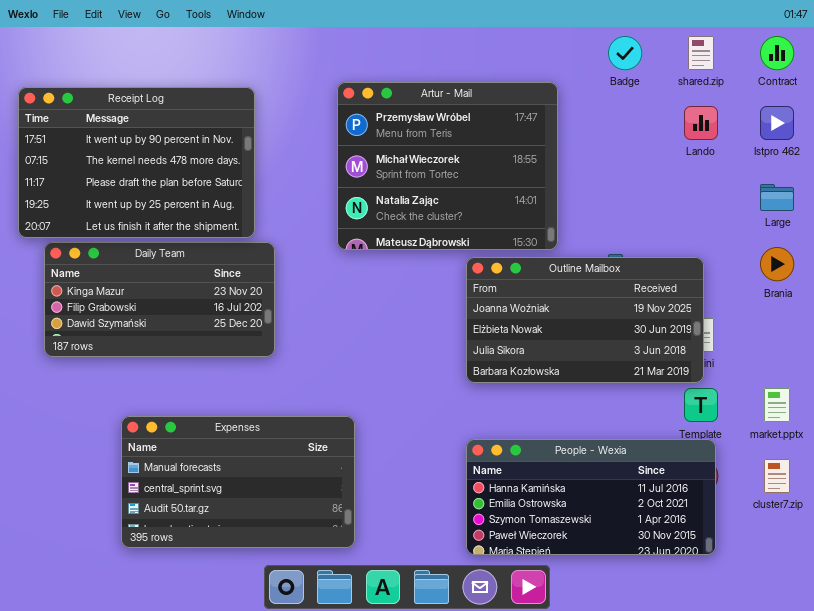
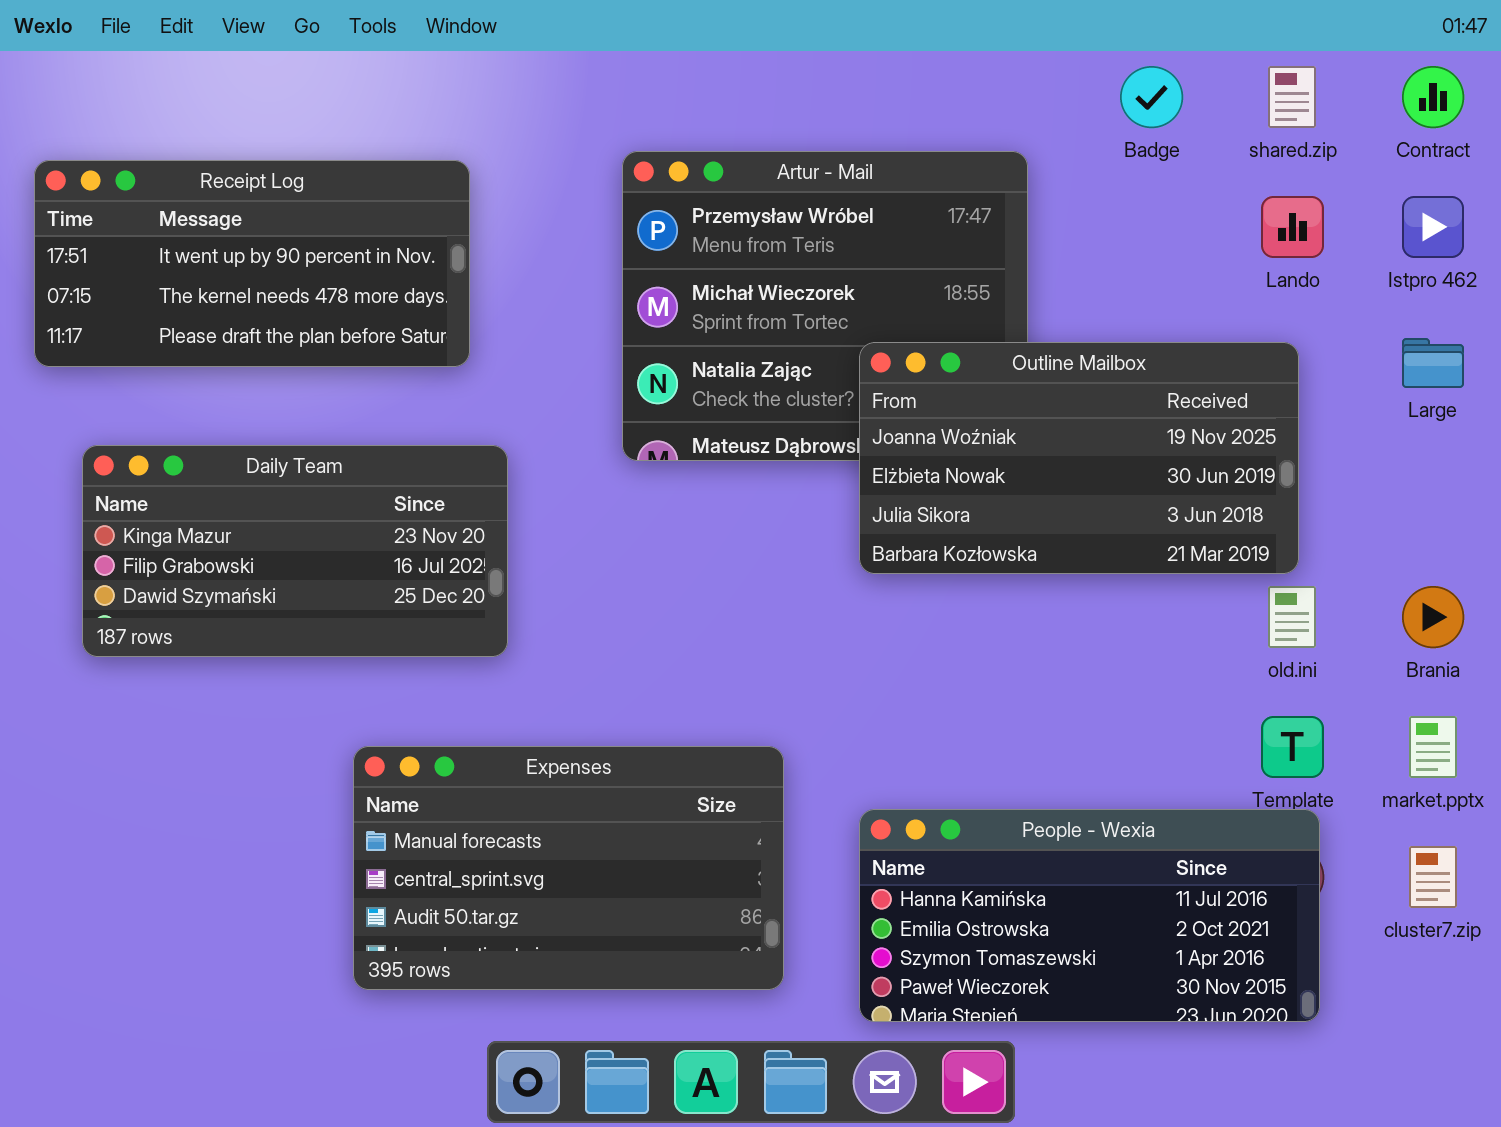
Receipt Log: [18,87,255,238] -> [34,160,470,367], resized
Brania: [760,247,794,281] -> [1402,586,1464,648], moved
Outline Mailbox: [466,257,704,383] -> [859,342,1299,574], moved
Expenses: [121,416,355,548] -> [353,746,784,990], moved

